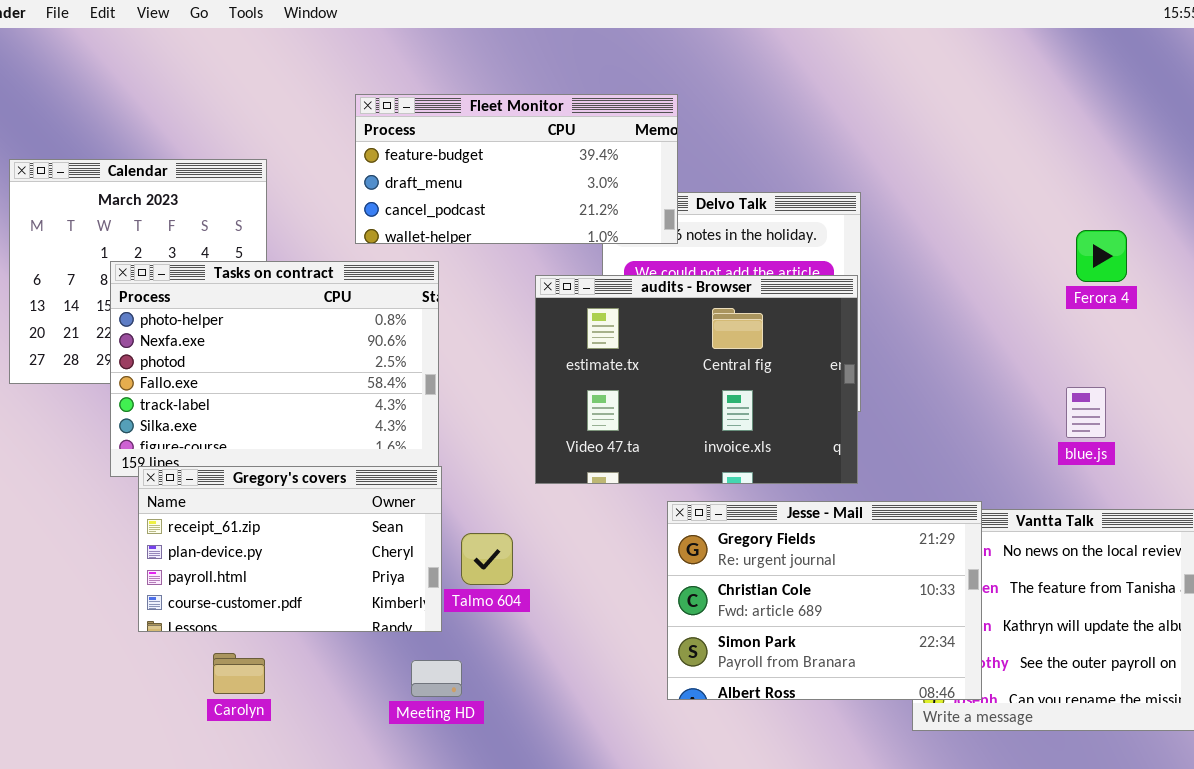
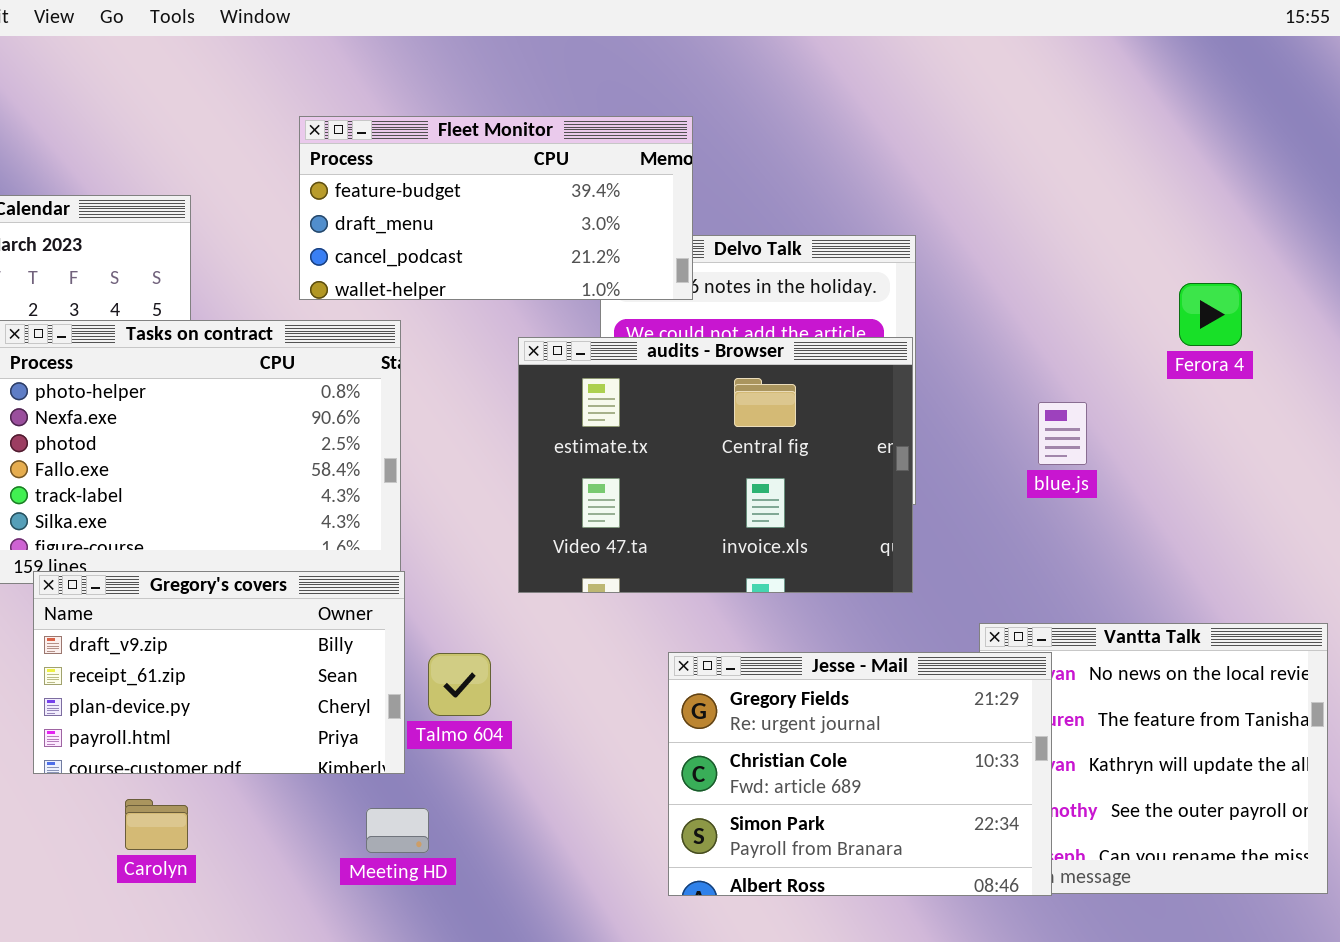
blue.js: [1066,387,1106,438] -> [1038,402,1087,465], moved
Gregory's covers: [138,466,442,632] -> [33,571,405,774], scrolled up 1 row
Jesse - Mail: [667,501,982,700] -> [668,652,1052,896], moved

